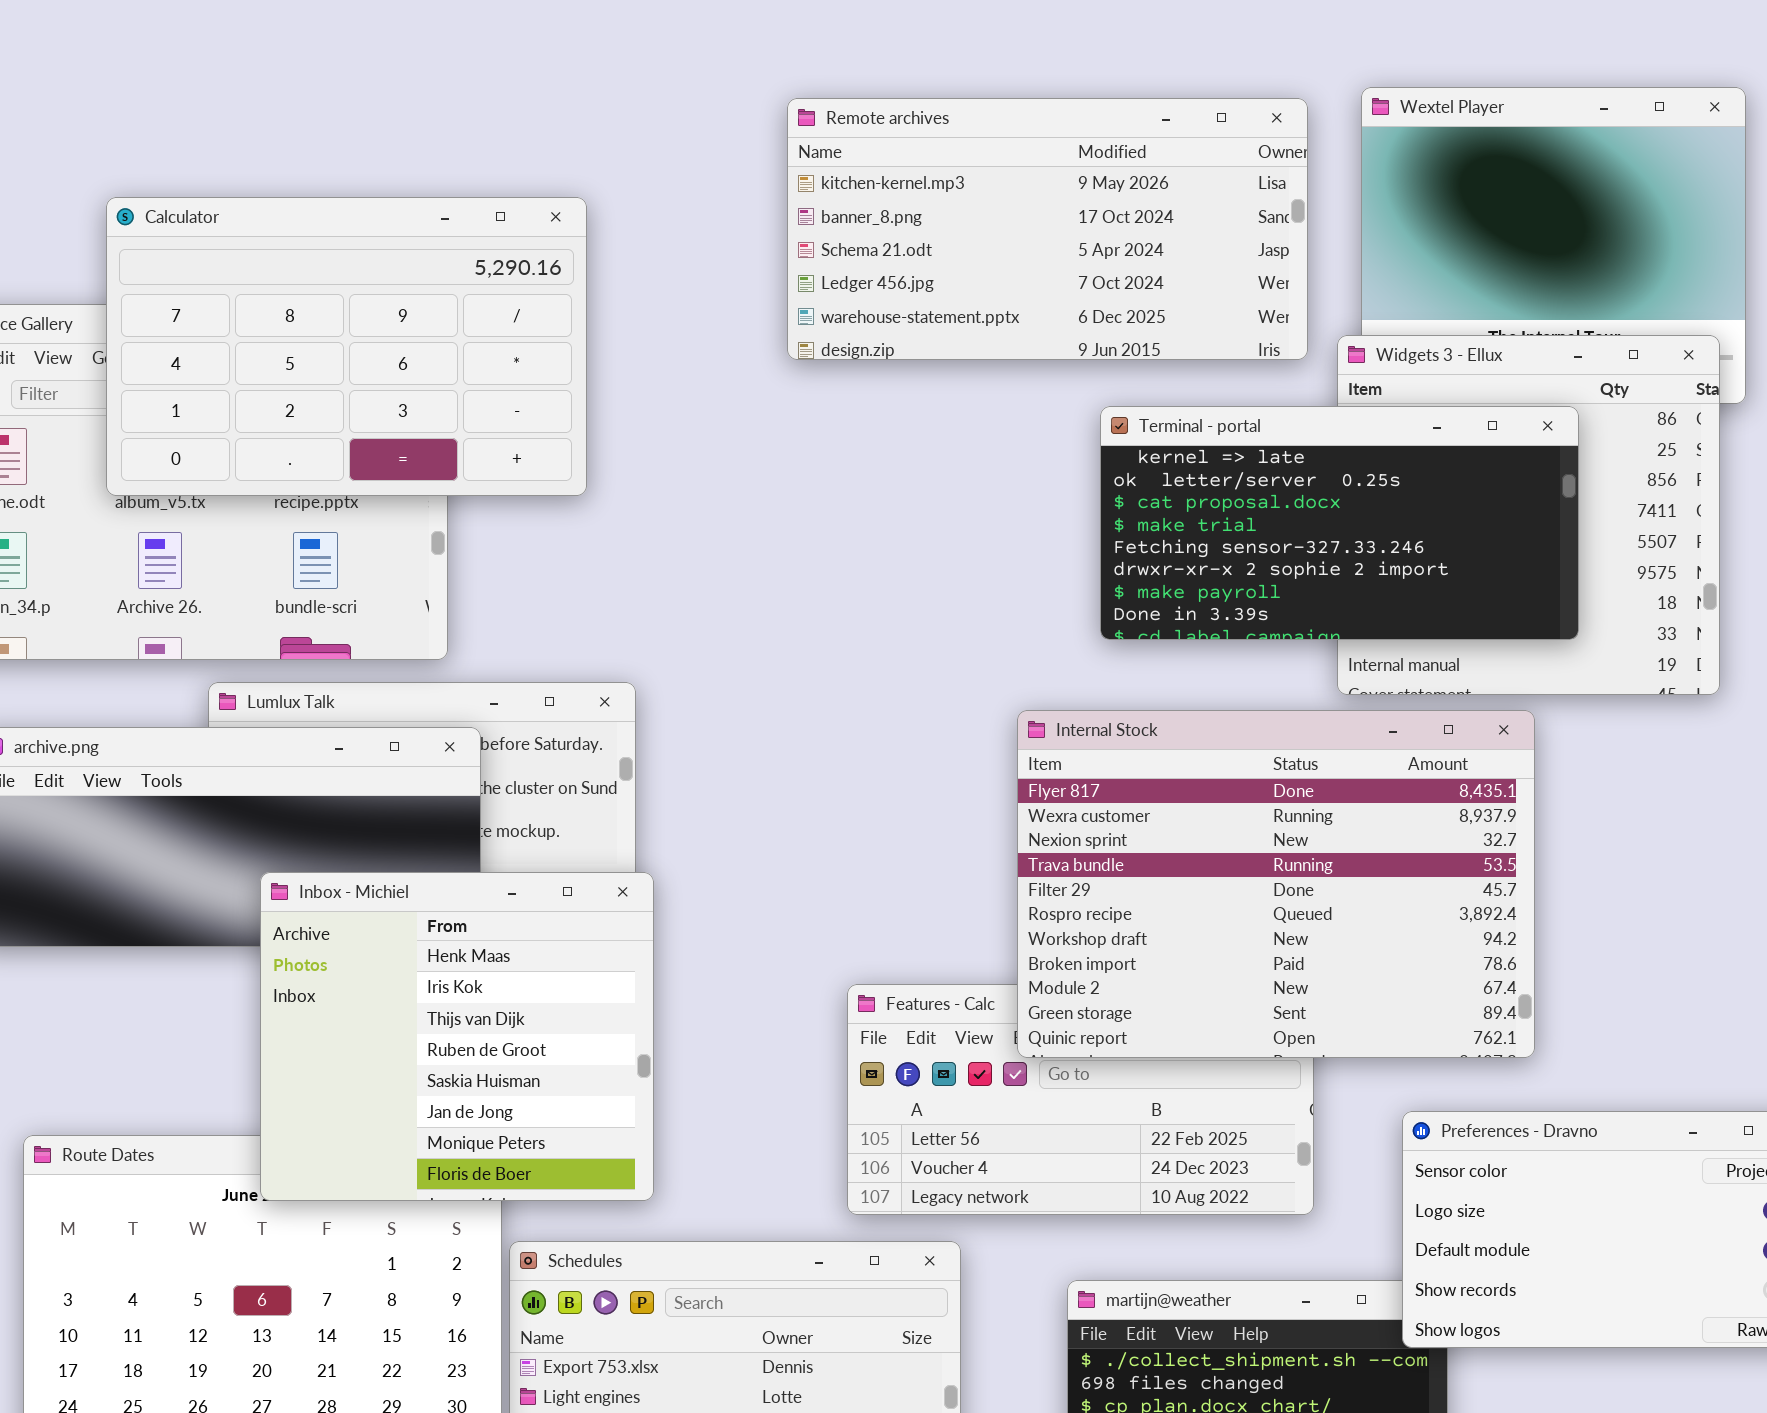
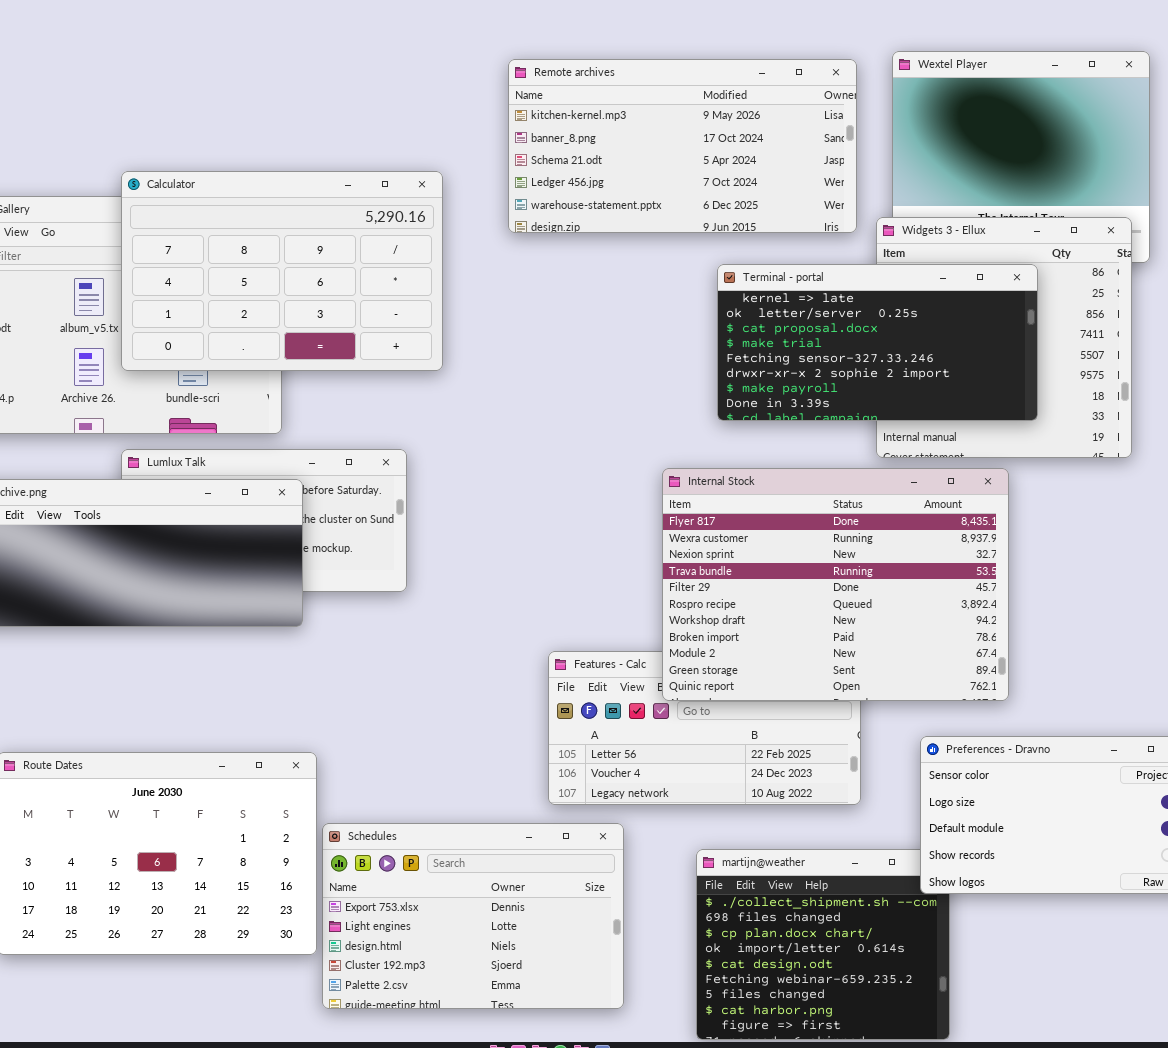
Calculator: [106,197,587,496] -> [121,171,443,371], moved
Inbox - Michiel: [260,872,654,1201] -> none, closed

